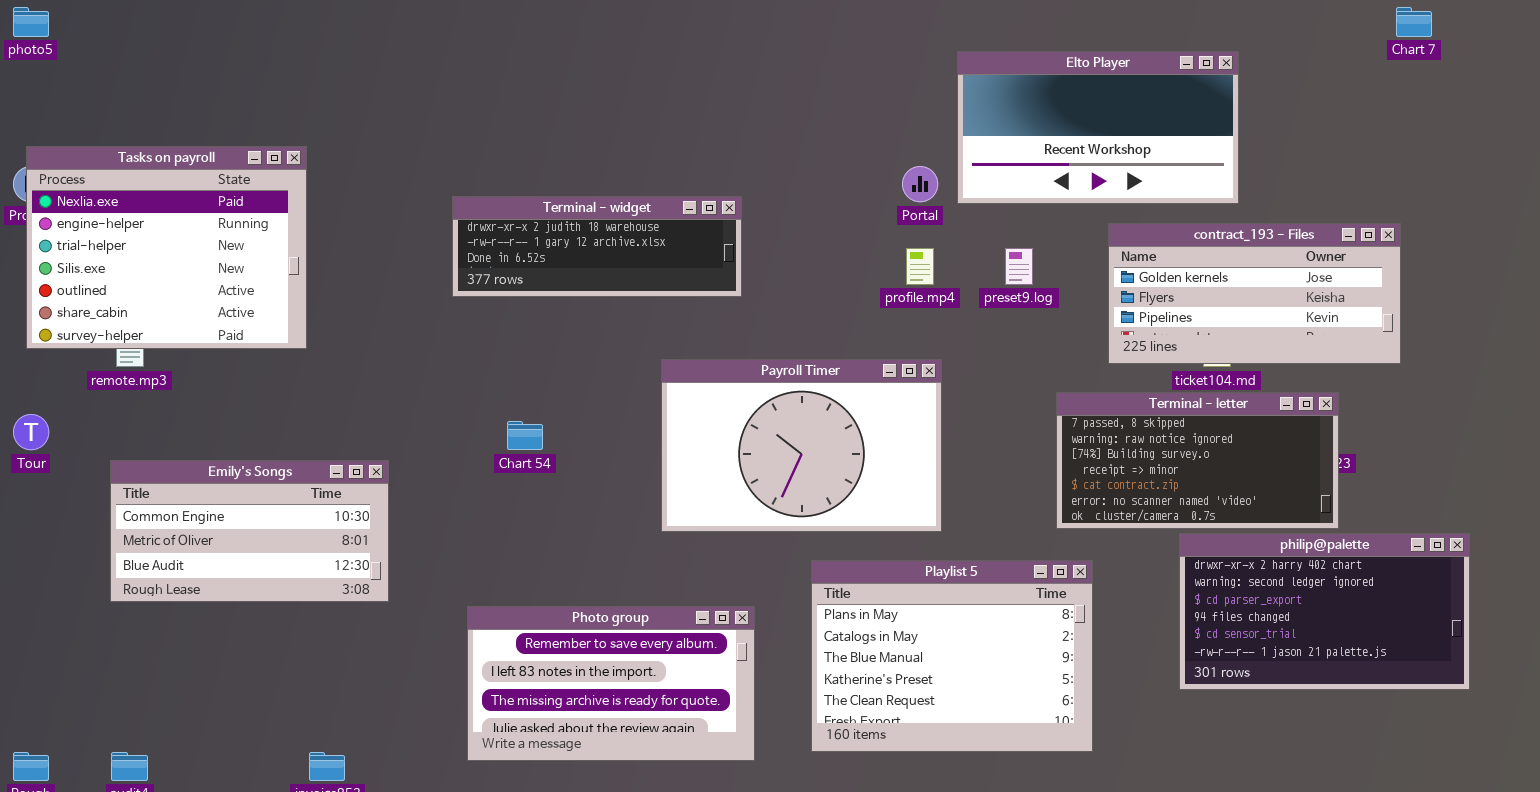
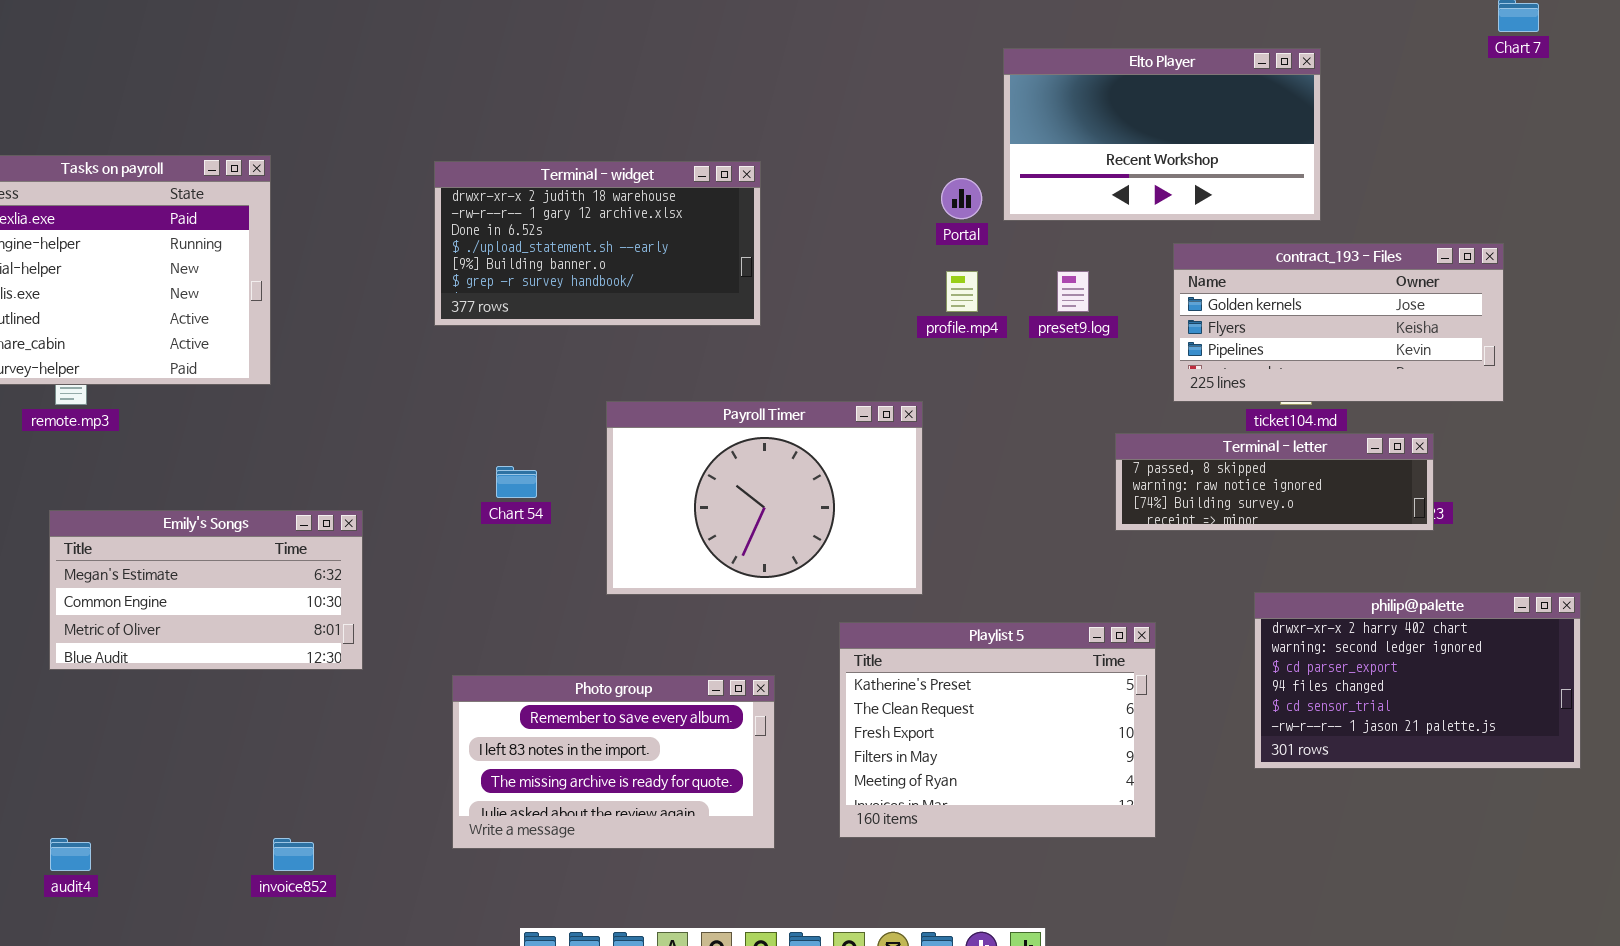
Terminal - widget: [452,196,742,297] -> [434,161,761,326], resized
Payroll Timer: [661,359,942,532] -> [606,401,923,595], moved
Terminal - letter: [1056,392,1339,529] -> [1115,433,1434,531], resized
Emily's Songs: [110,460,389,602] -> [49,510,363,670], scrolled up 1 row
Playlist 5: [811,560,1093,752] -> [839,622,1156,838], scrolled down 3 rows

